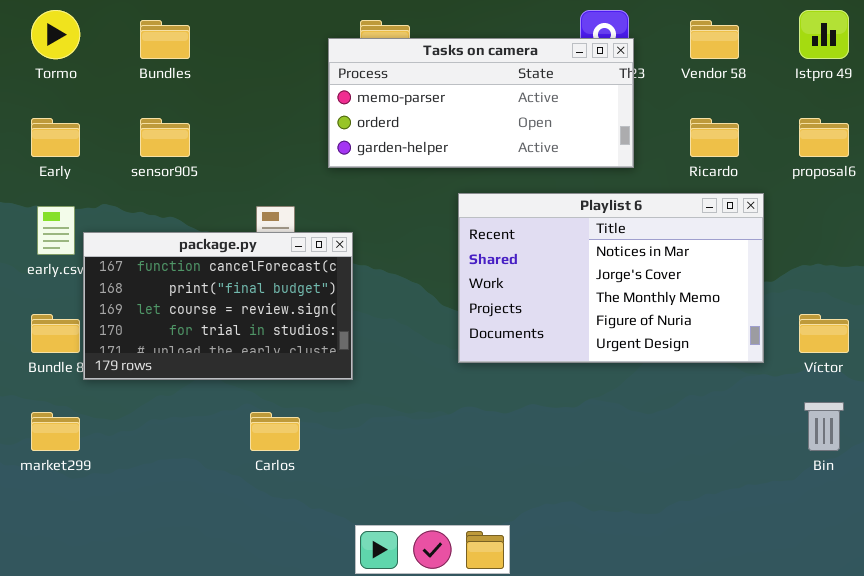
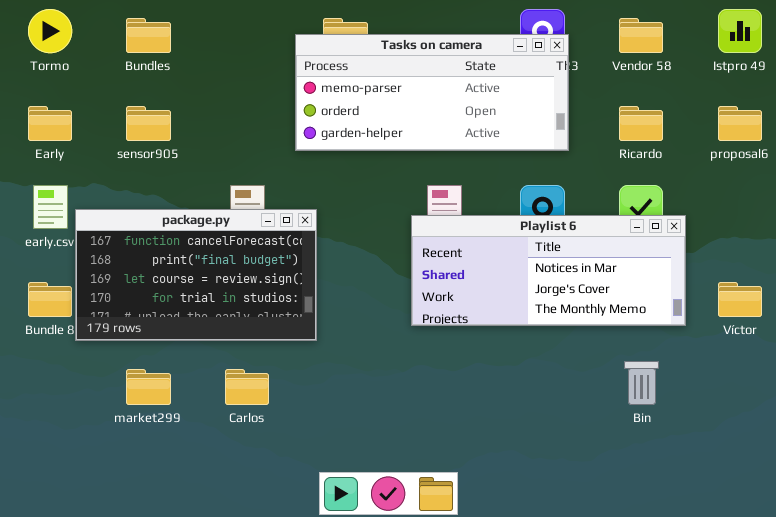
Playlist 6: [458,193,764,363] -> [411,215,686,326], resized
Bin: [804,402,844,451] -> [624,361,659,405], moved
market299: [31,412,80,451] -> [126,369,171,405], moved

